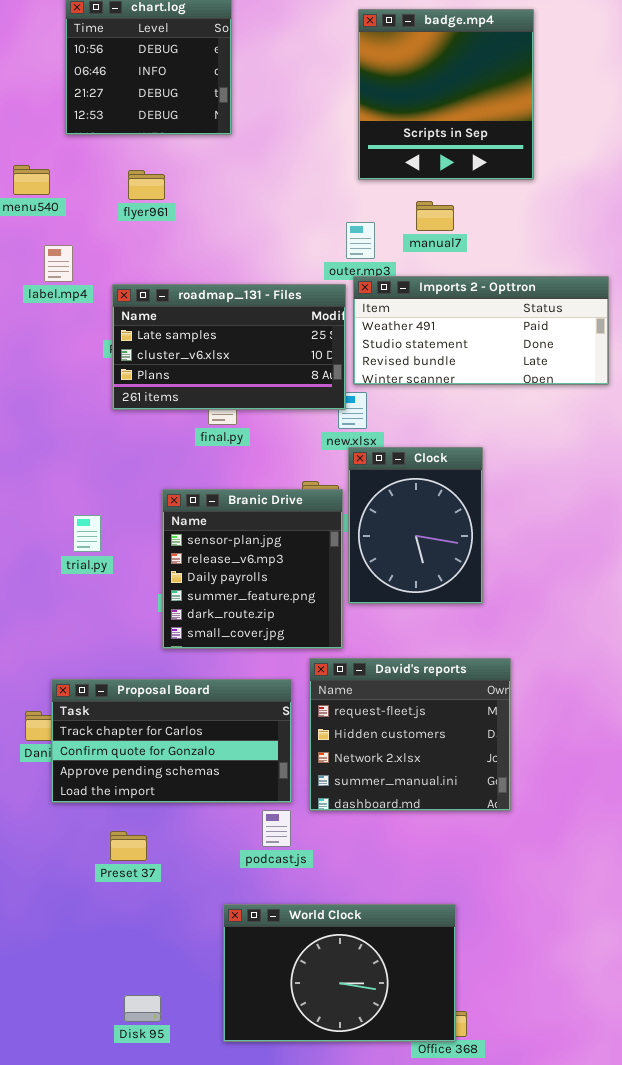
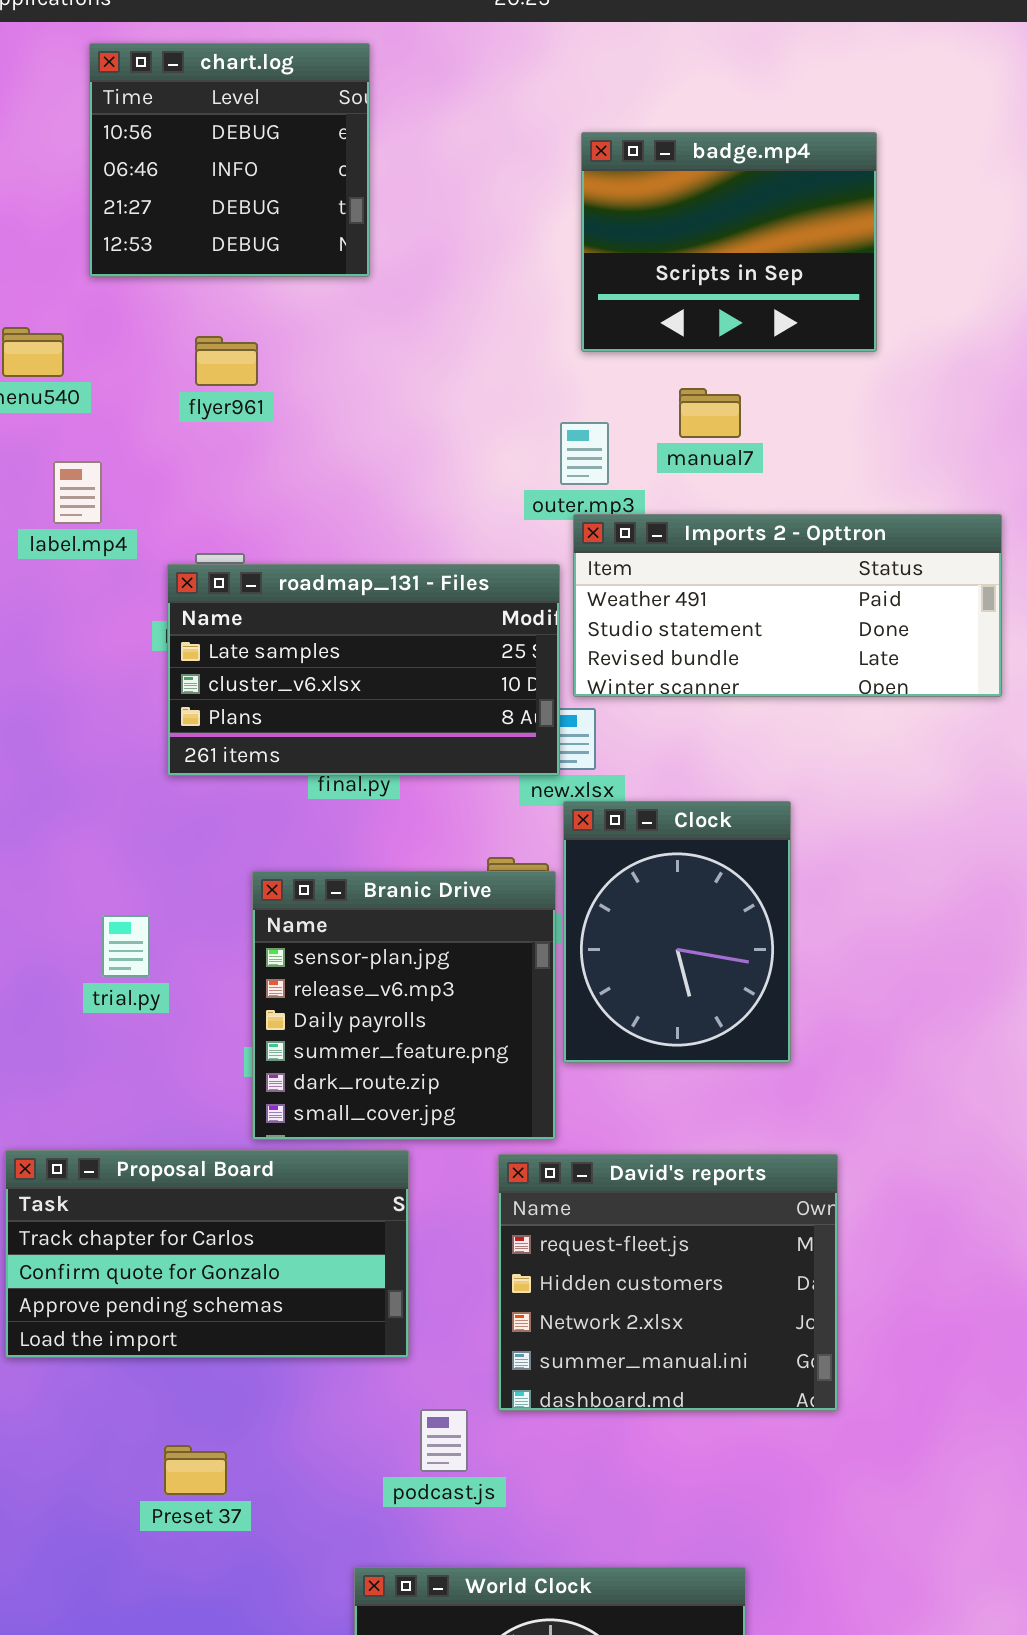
badge.mp4: [358,9,534,180] -> [581,132,877,352], resized
roadmap_131 - Files: [112,284,346,410] -> [167,564,560,776], moved
Proposal Board: [51,679,292,803] -> [5,1150,409,1358], moved

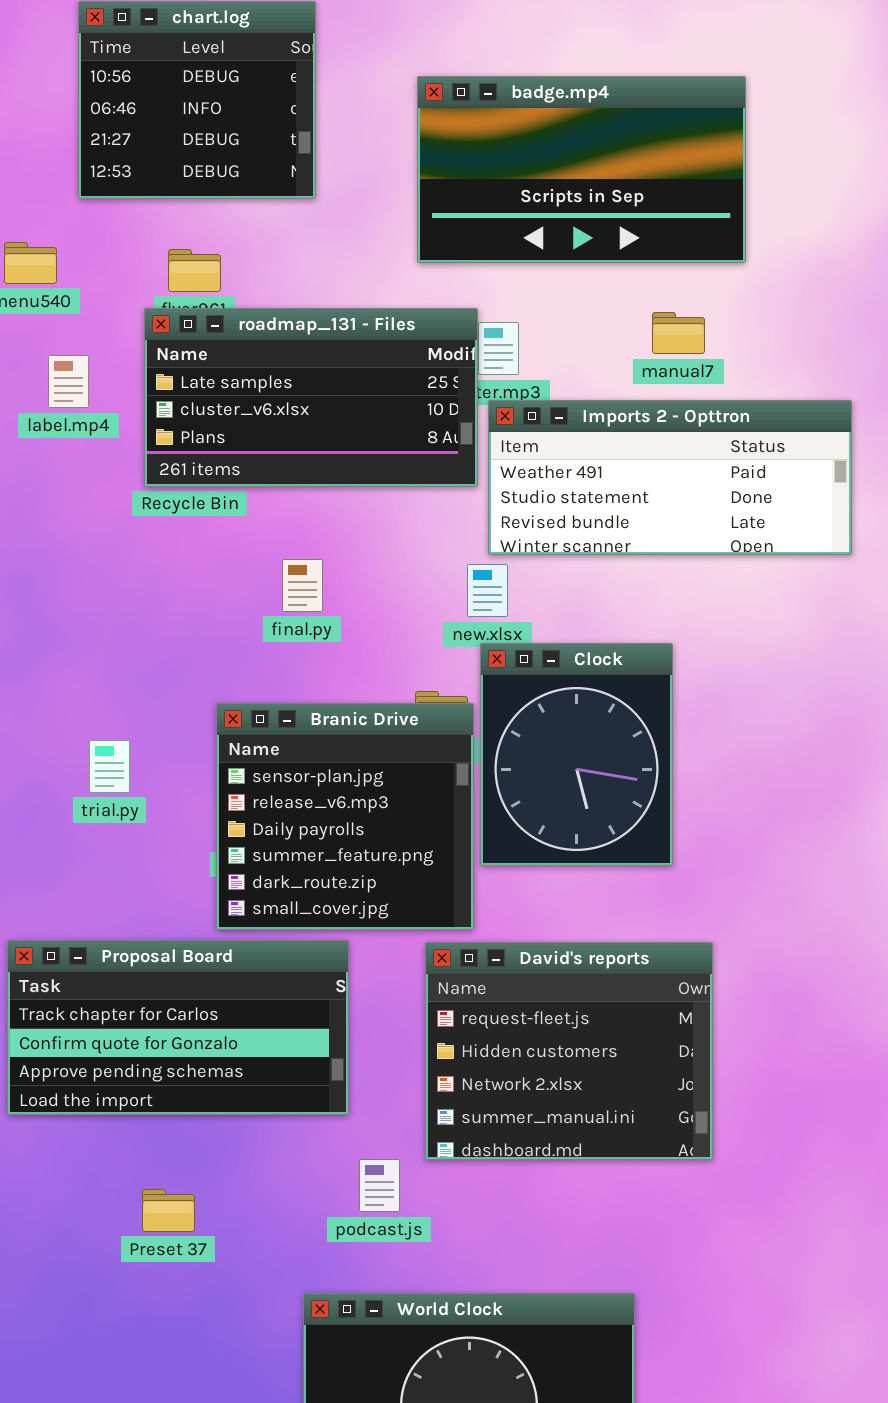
badge.mp4: [581,132,877,352] -> [417,76,746,263], resized
manual7: [679,388,741,438] -> [652,312,705,354], moved
roadmap_131 - Files: [167,564,560,776] -> [144,308,478,487], moved

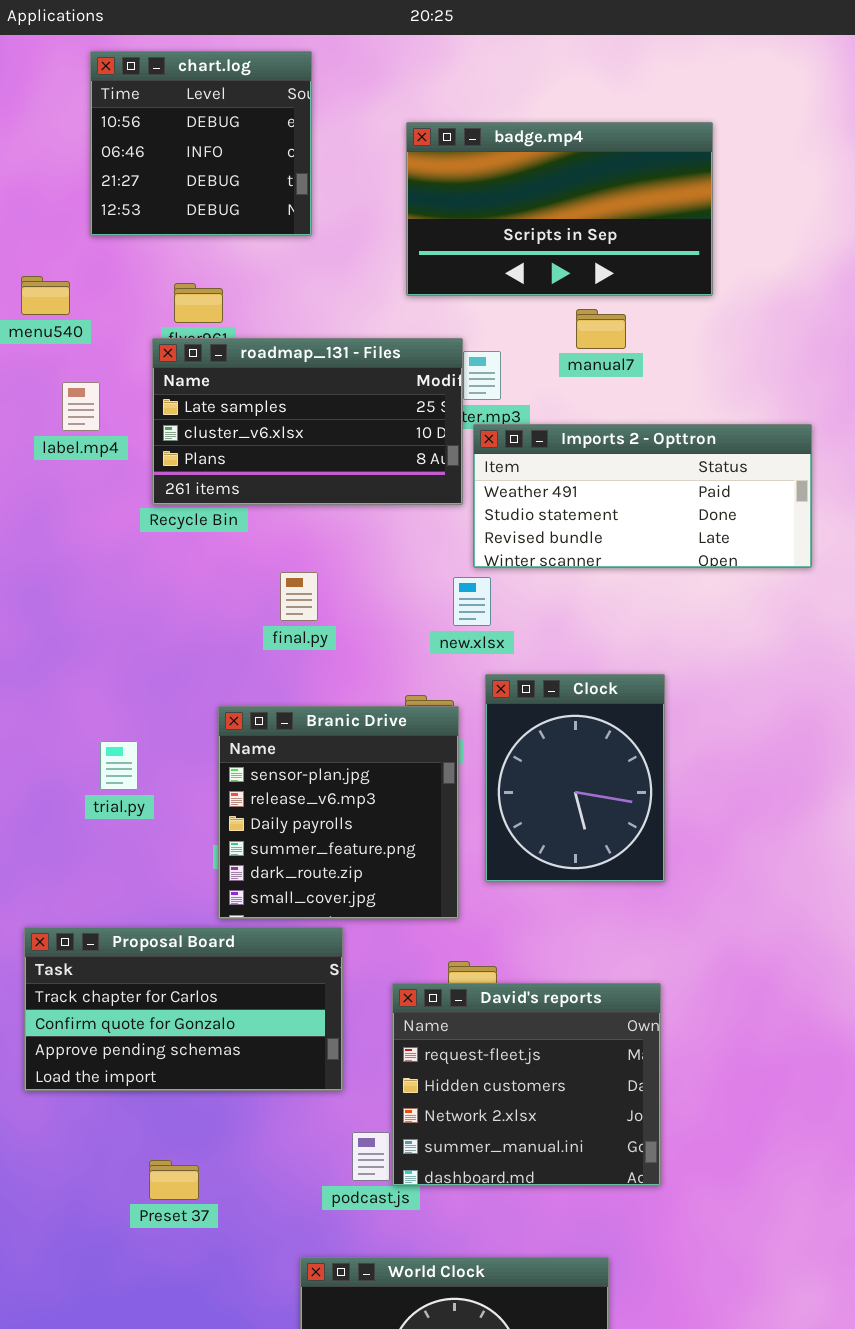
manual7: [652,312,705,354] -> [576,309,626,349], moved
Clock: [480,643,673,866] -> [485,674,665,882], moved
David's reports: [425,942,713,1160] -> [392,983,661,1186], moved

